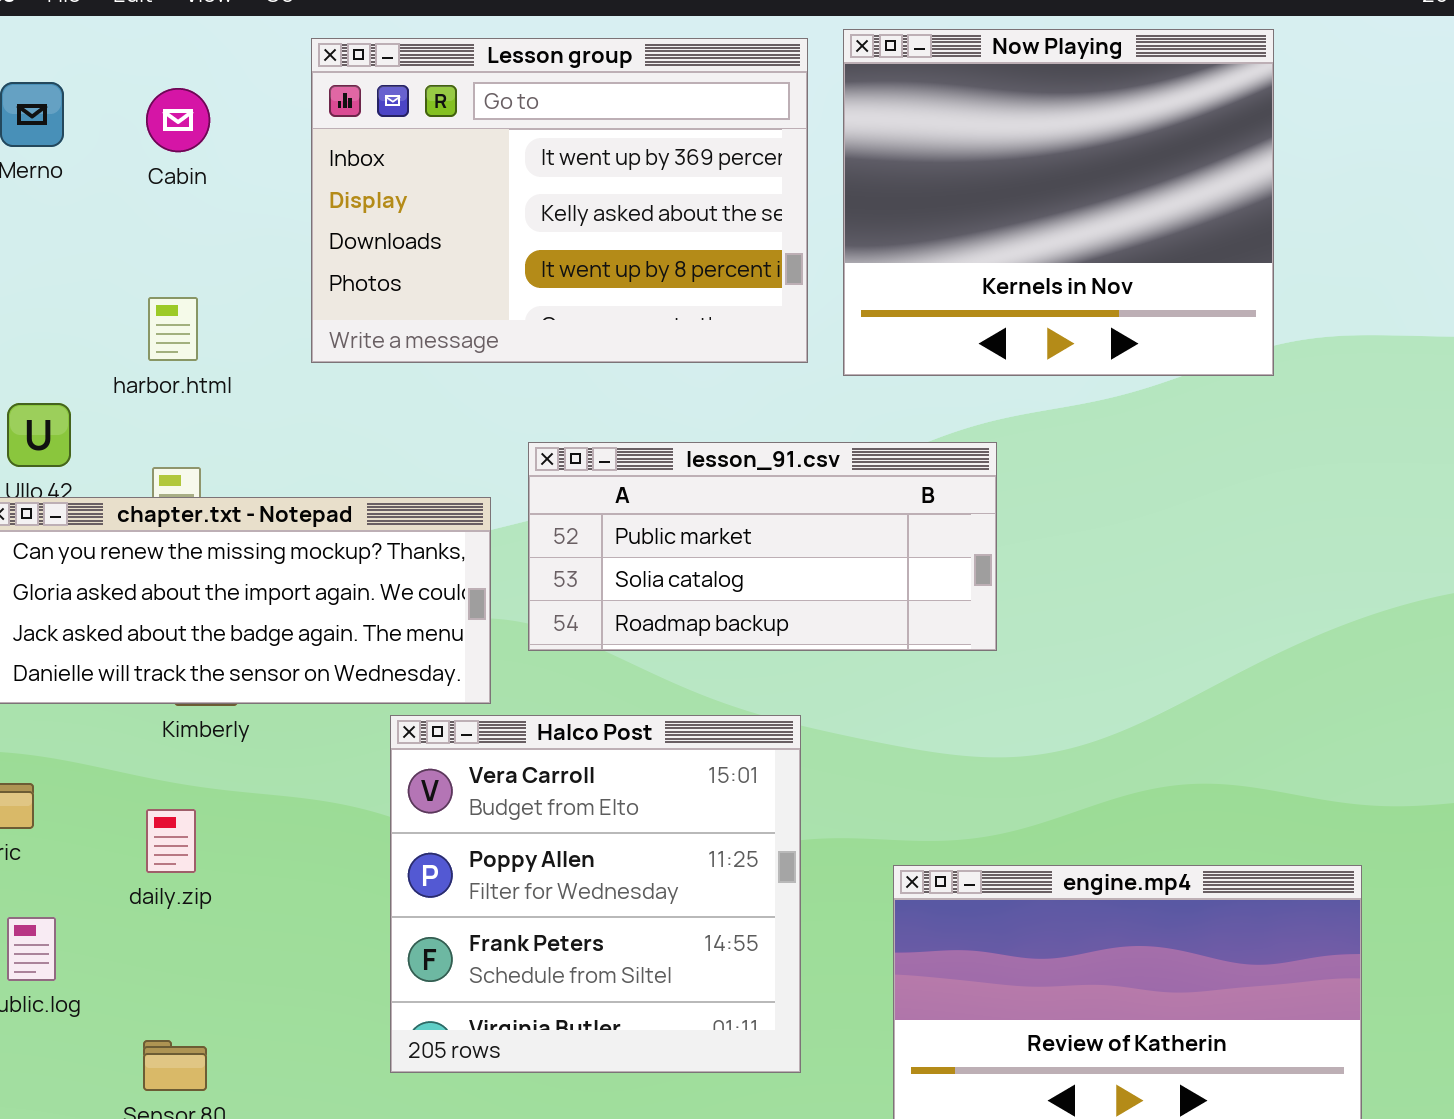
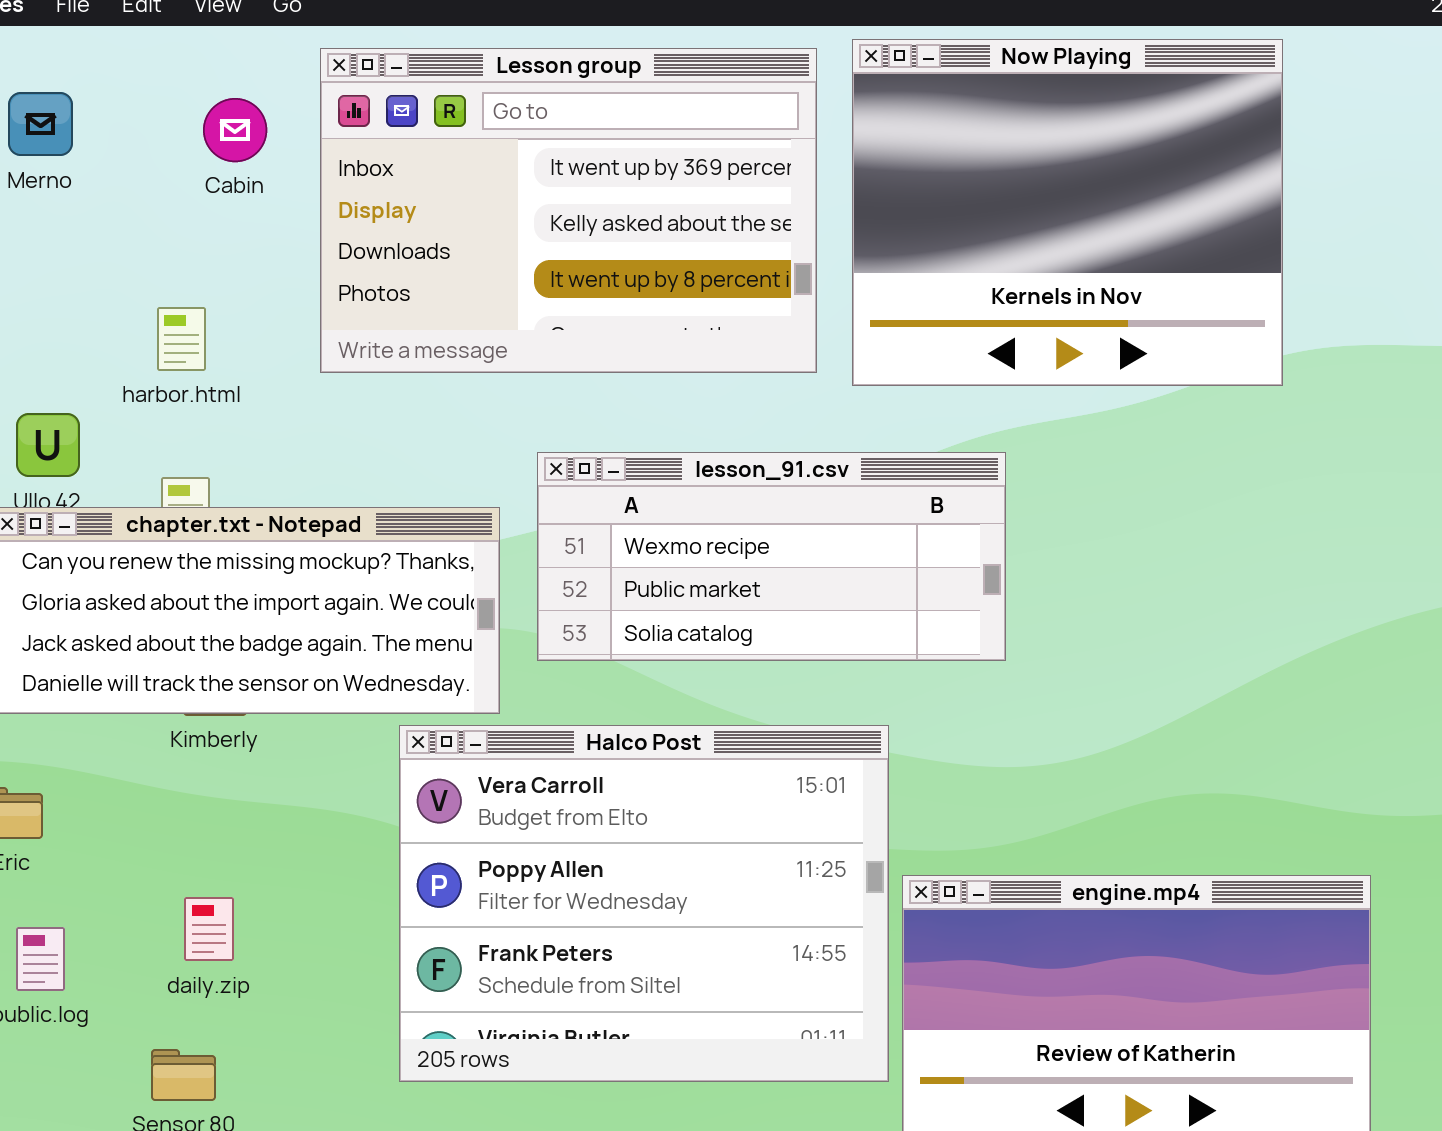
Cabin: [146,88,210,152] -> [203,98,267,162], moved
lesson_91.csv: [528,442,997,651] -> [537,452,1006,661], scrolled up 1 row
Halco Post: [390,715,801,1073] -> [399,725,889,1082], resized
daily.zip: [146,809,196,873] -> [184,897,234,961], moved

